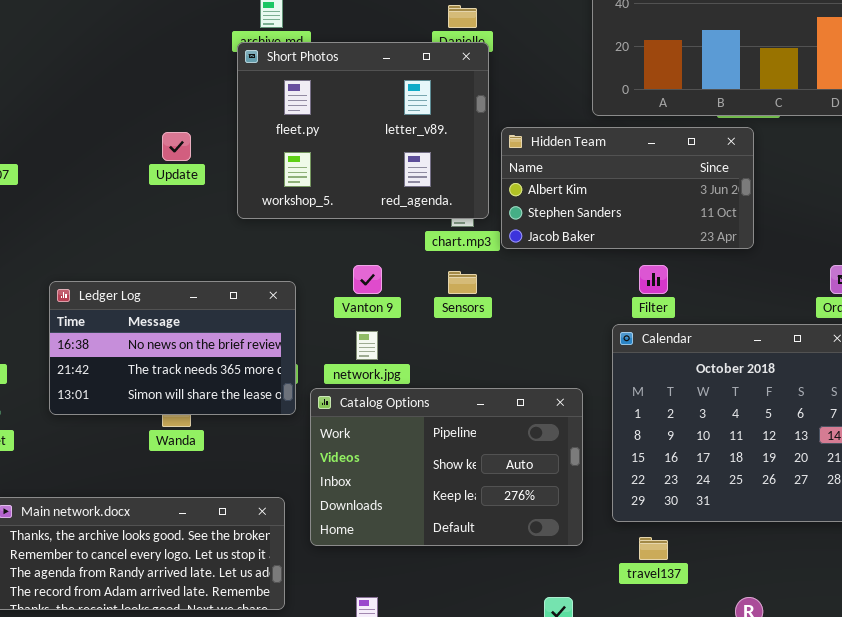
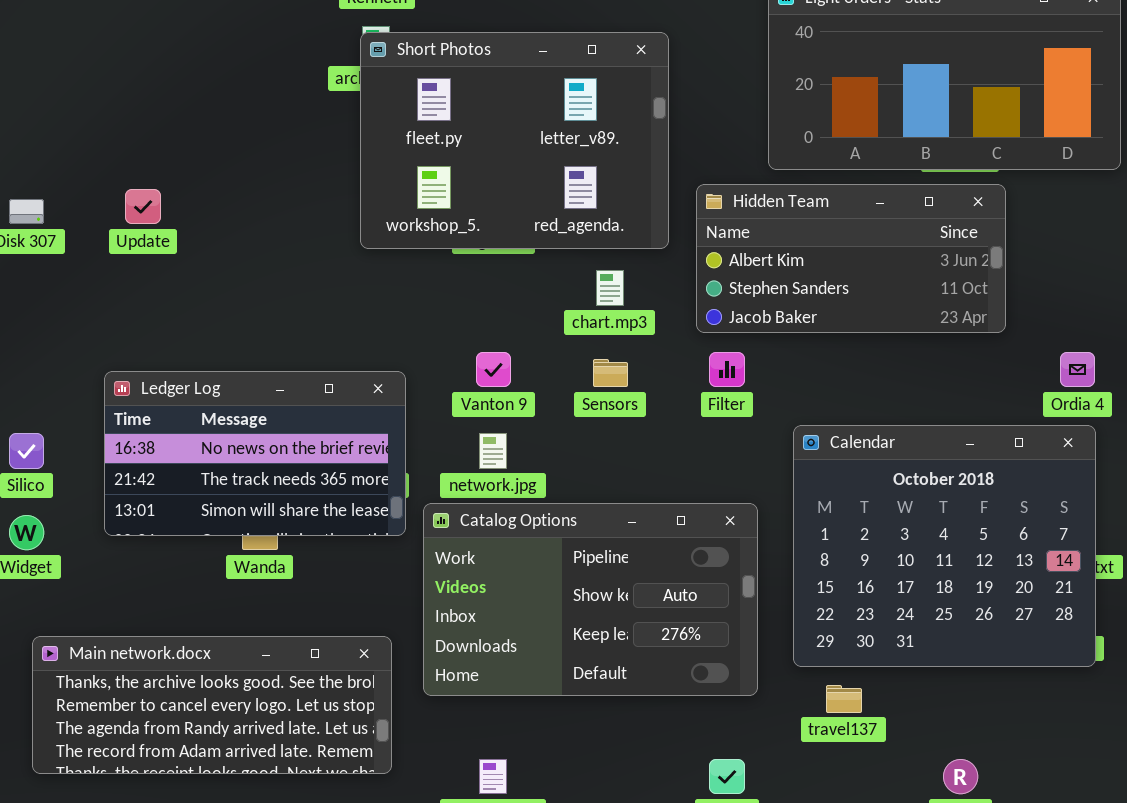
Short Photos: [237,42,489,219] -> [360,32,669,249], moved
Hidden Team: [501,127,754,249] -> [696,184,1006,333], moved
Update: [162,132,191,161] -> [125,189,161,224], moved
Filter: [639,265,668,294] -> [709,352,745,387], moved

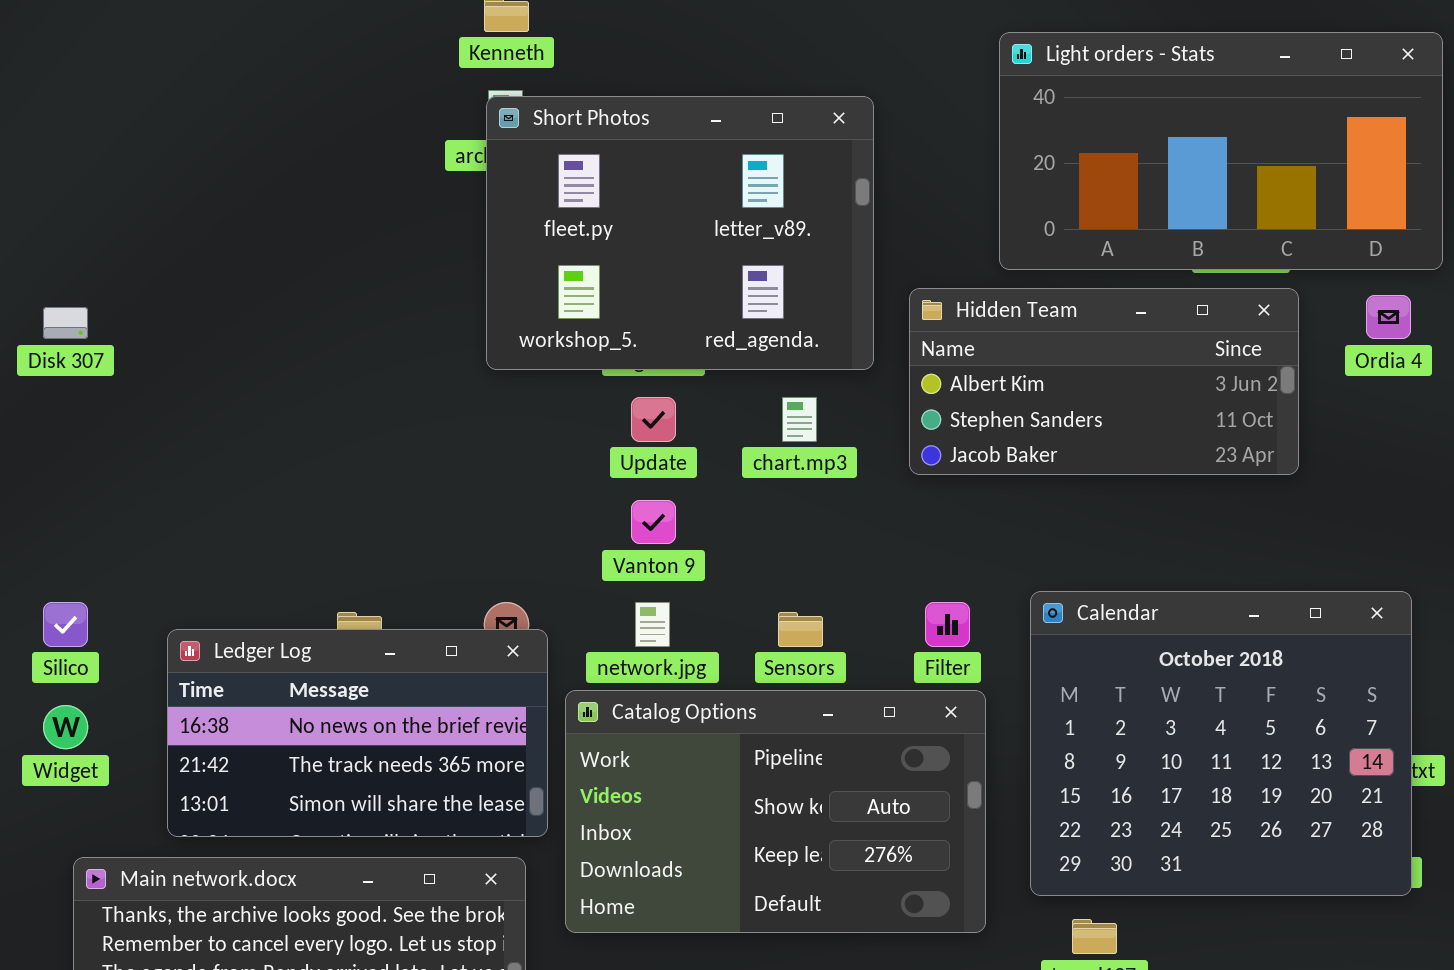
Update: [125,189,161,224] -> [631,397,676,442], moved
Filter: [709,352,745,387] -> [925,602,970,647], moved
Ordia 4: [1060,352,1095,387] -> [1366,295,1411,339], moved
Sensors: [593,359,628,387] -> [778,612,823,647], moved
Ledger Log: [104,371,406,536] -> [167,629,548,837], moved

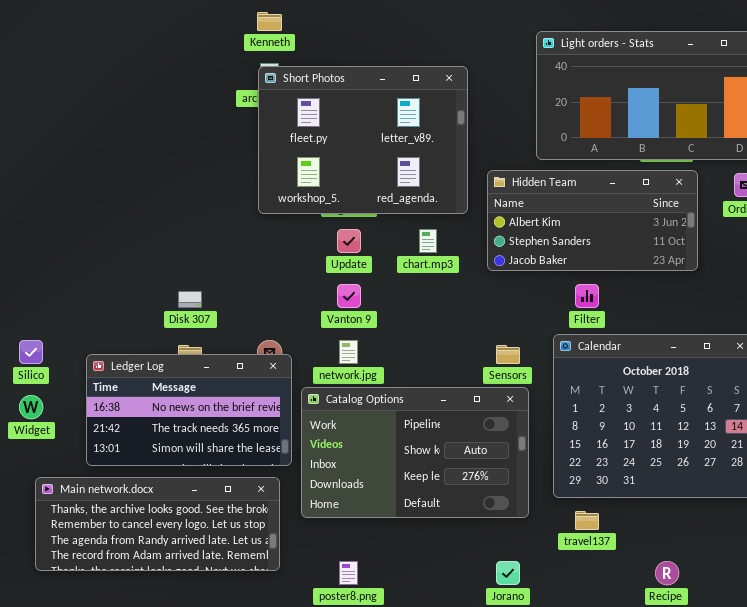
Disk 307: [43,307,88,339] -> [178,291,202,308], moved
Filter: [925,602,970,647] -> [575,284,599,308], moved
Sensors: [778,612,823,647] -> [496,345,520,364], moved

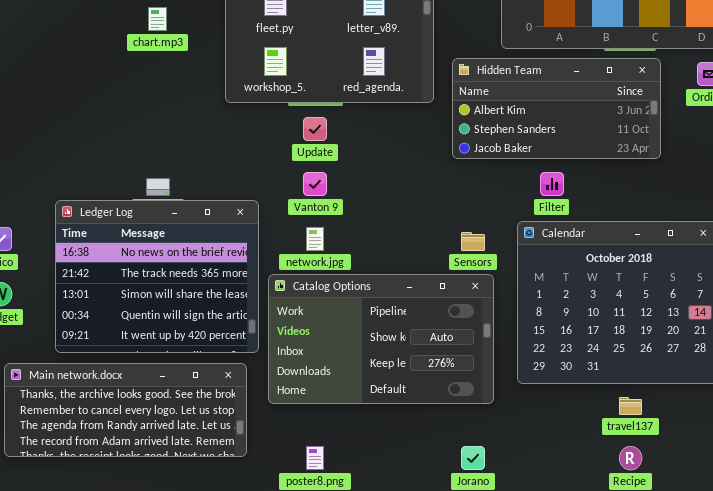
chart.mp3: [419,229,437,253] -> [148,7,167,31], moved
Ledger Log: [86,354,292,466] -> [55,200,259,353], resized
travel137: [575,511,599,530] -> [619,397,642,415], moved

